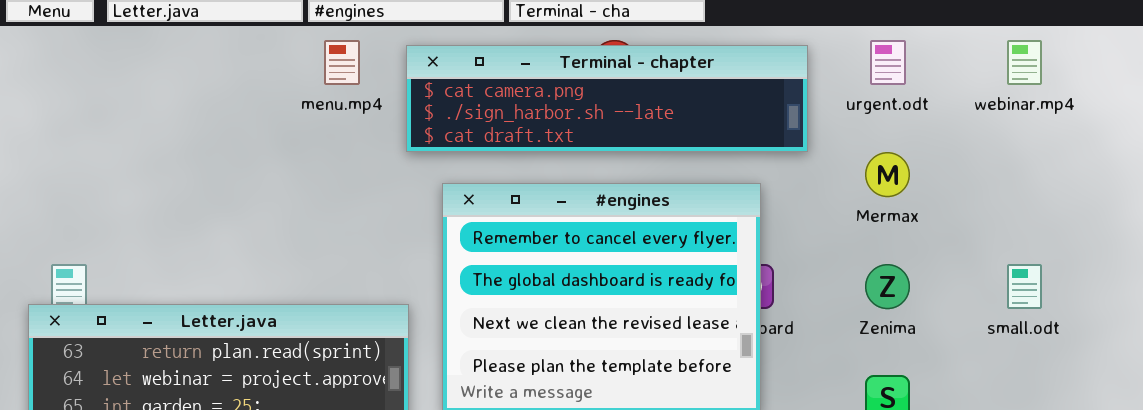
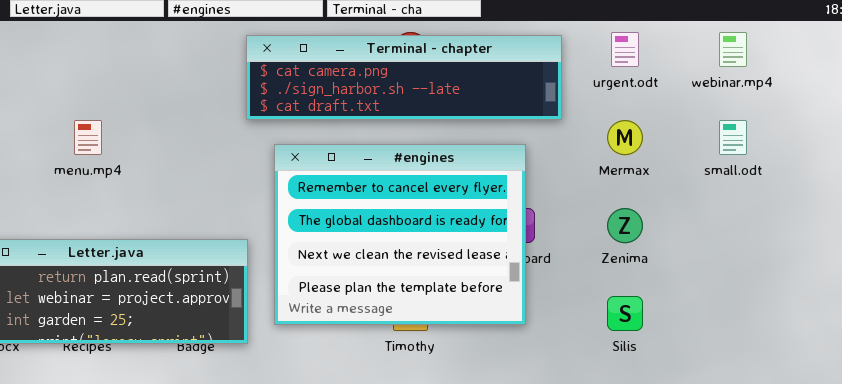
menu.mp4: [324,40,360,85] -> [74,120,102,155], moved
small.odt: [1007,264,1042,309] -> [719,120,747,155], moved

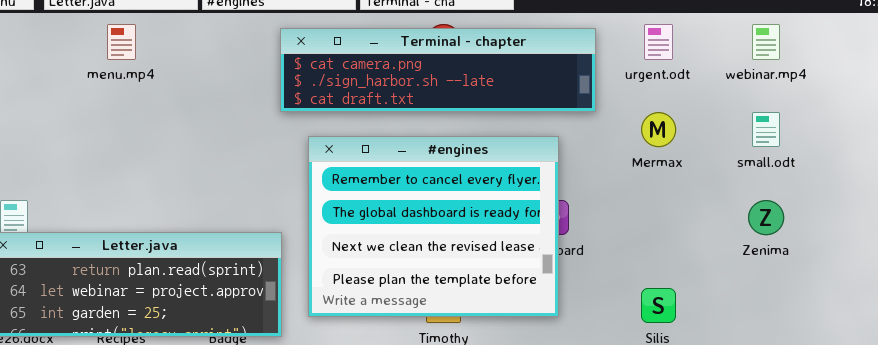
menu.mp4: [74,120,102,155] -> [107,24,136,60], moved
Zenima: [607,208,643,243] -> [748,200,784,235], moved

